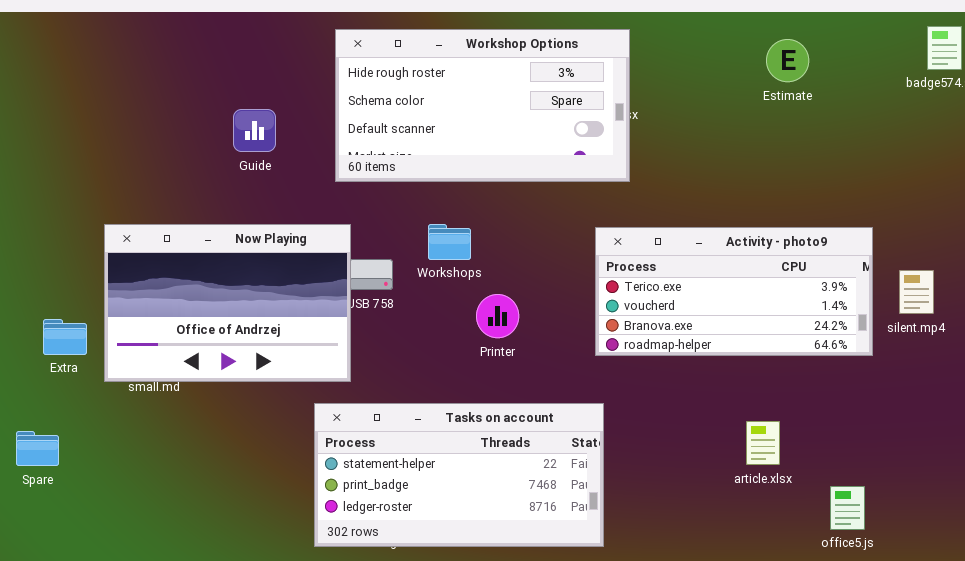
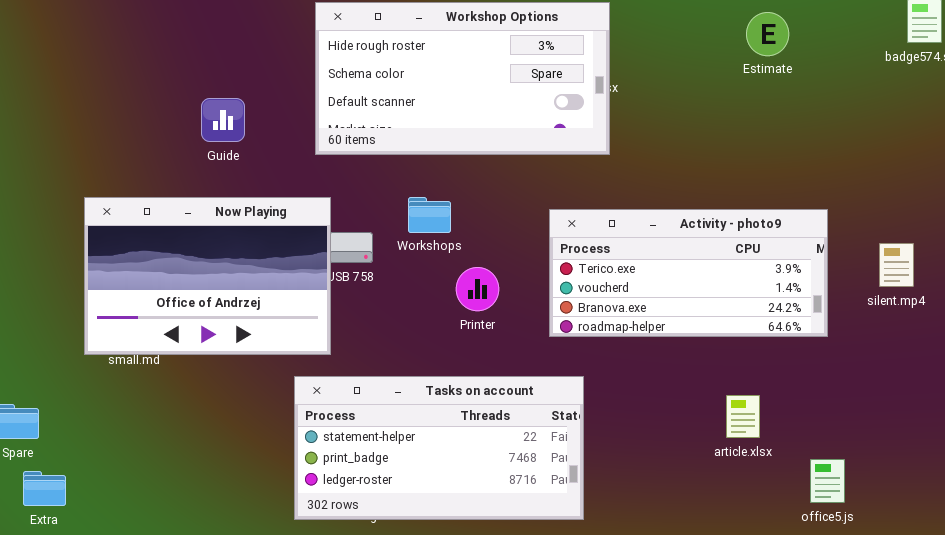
Guide: [233,109,276,152] -> [201,98,245,142], moved
Activity - photo9: [595,227,873,356] -> [549,209,828,337], moved
Extra: [43,319,87,355] -> [23,471,66,506], moved

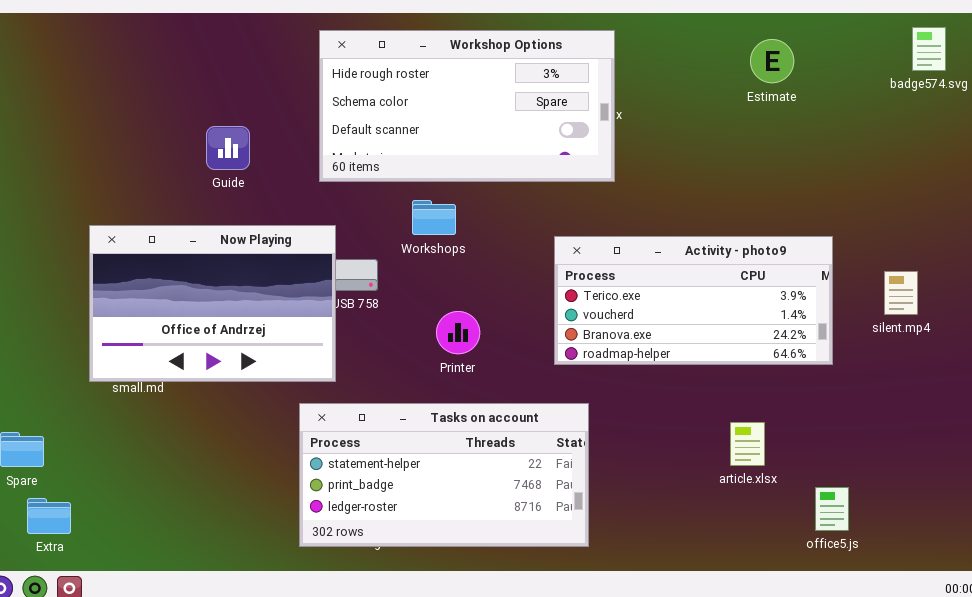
Workshops: [408,197,451,233] -> [412,200,456,235], moved
Printer: [456,267,499,311] -> [436,311,480,354], moved

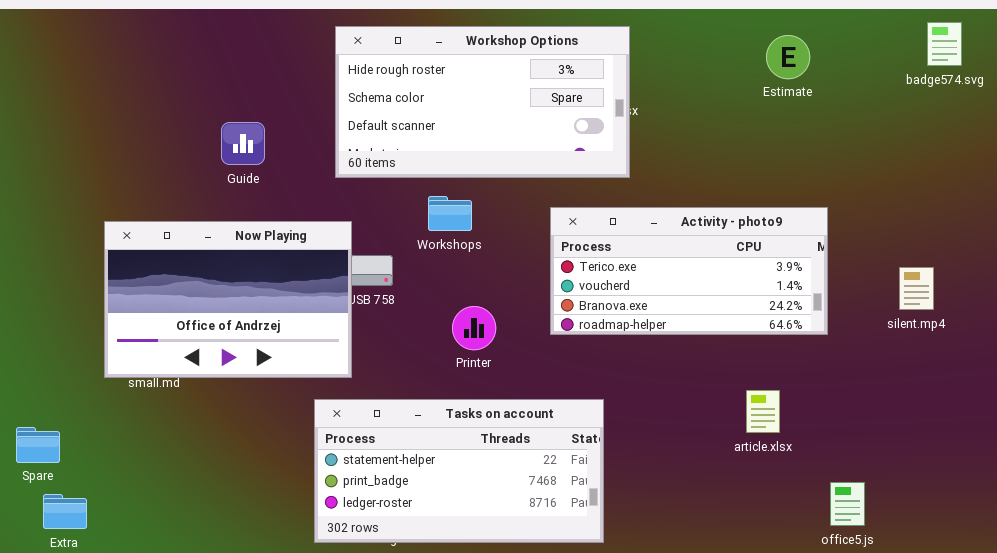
Activity - photo9: [554,236,833,365] -> [550,207,828,335], moved
article.xlsx: [730,422,765,466] -> [746,390,780,433], moved

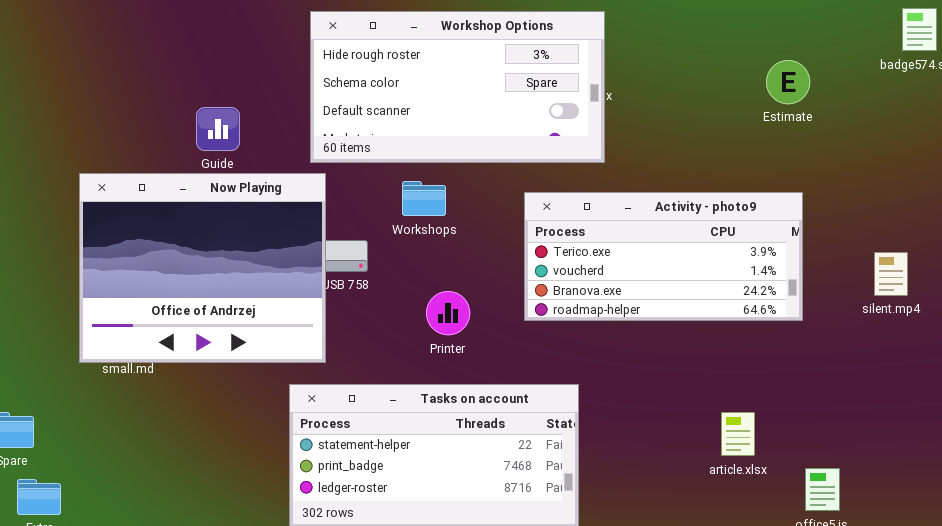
Estimate: [766,35,810,79] -> [766,60,810,104], moved
Now Playing: [104,221,352,378] -> [79,173,326,363], resized
article.xlsx: [746,390,780,433] -> [721,412,755,456], moved

